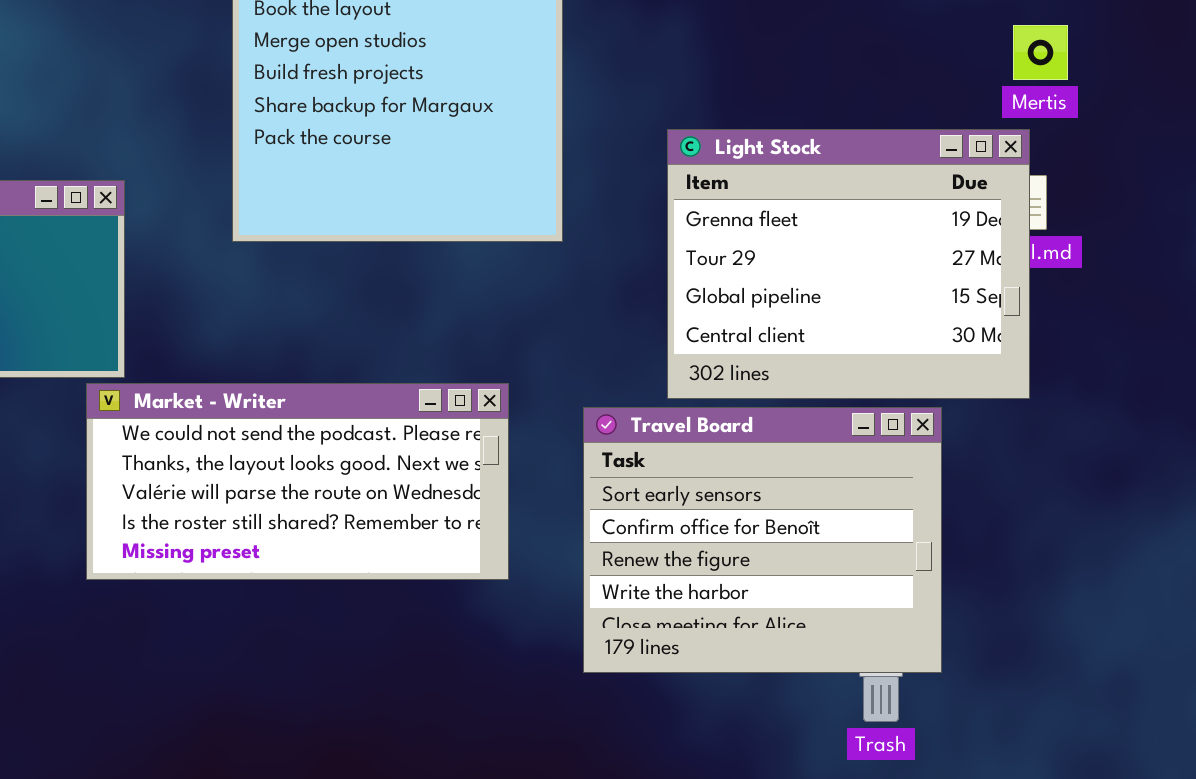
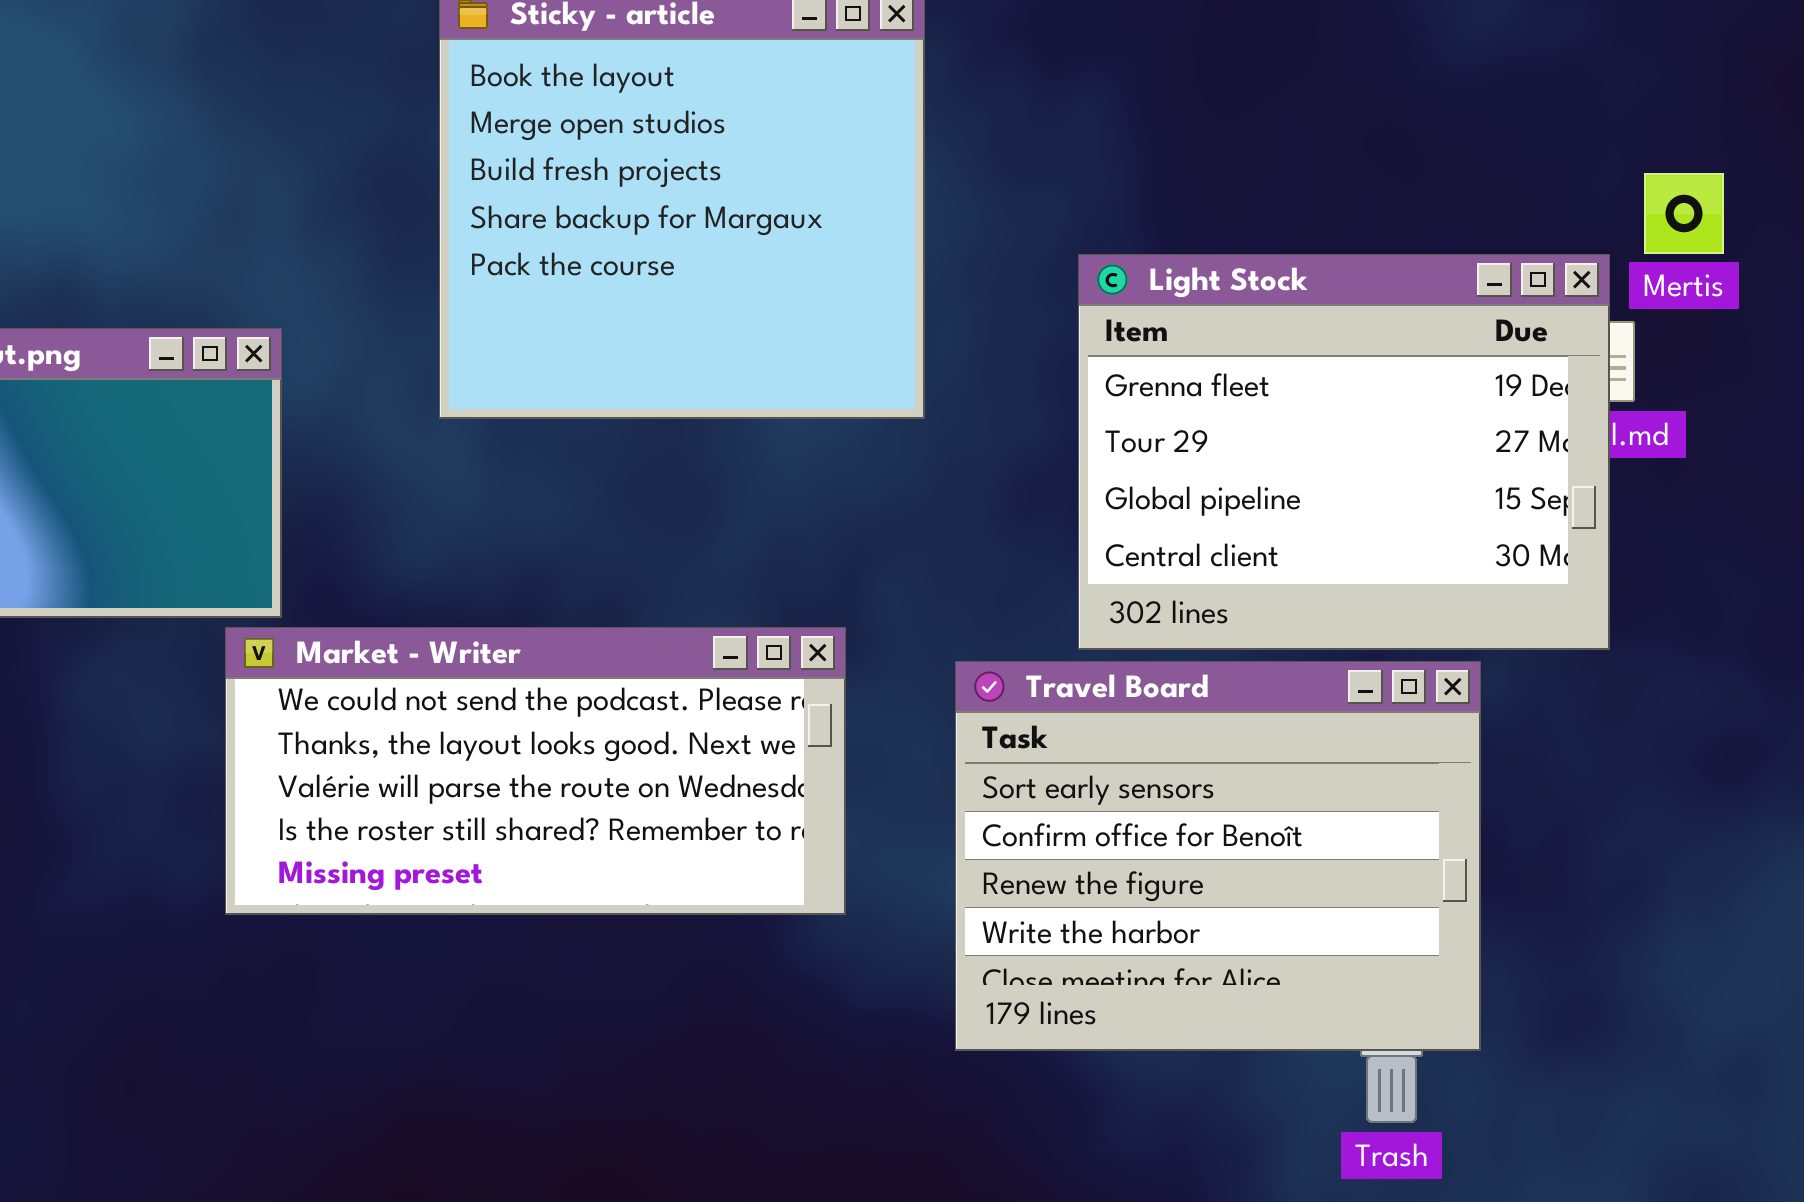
Mertis: [1013,25,1068,80] -> [1644,173,1724,254], moved

